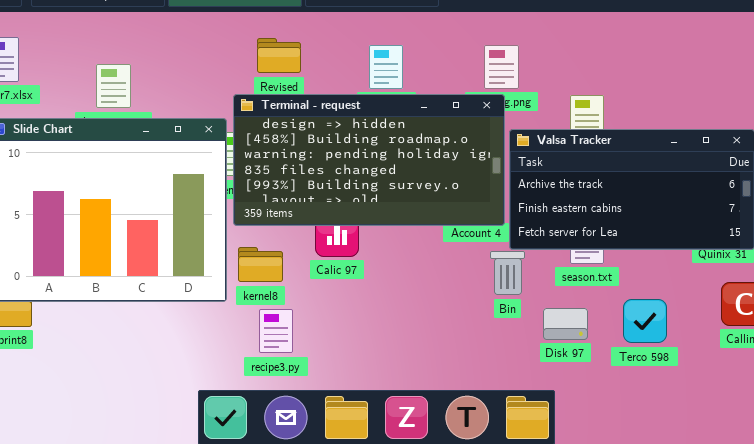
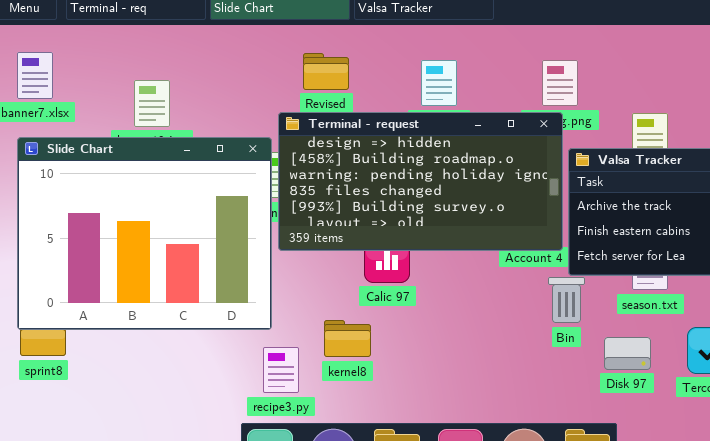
kernel8: [238,247,283,282] -> [324,320,371,357], moved
recipe3.py: [259,309,293,353] -> [263,347,299,393], moved

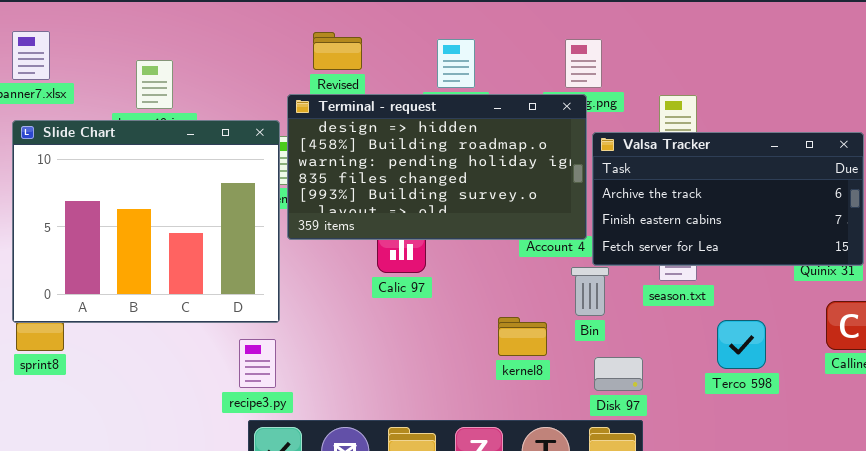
kernel8: [324,320,371,357] -> [498,317,547,356], moved
Disk 97: [604,337,651,370] -> [594,357,643,391], moved
recipe3.py: [263,347,299,393] -> [239,339,276,388], moved

